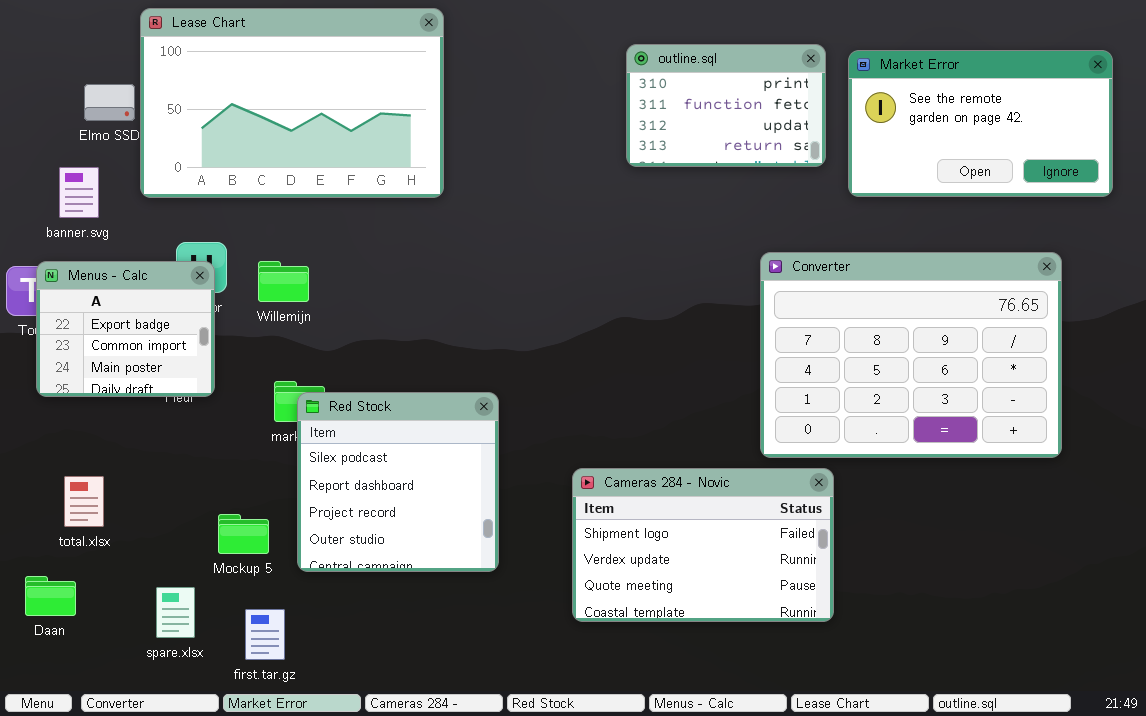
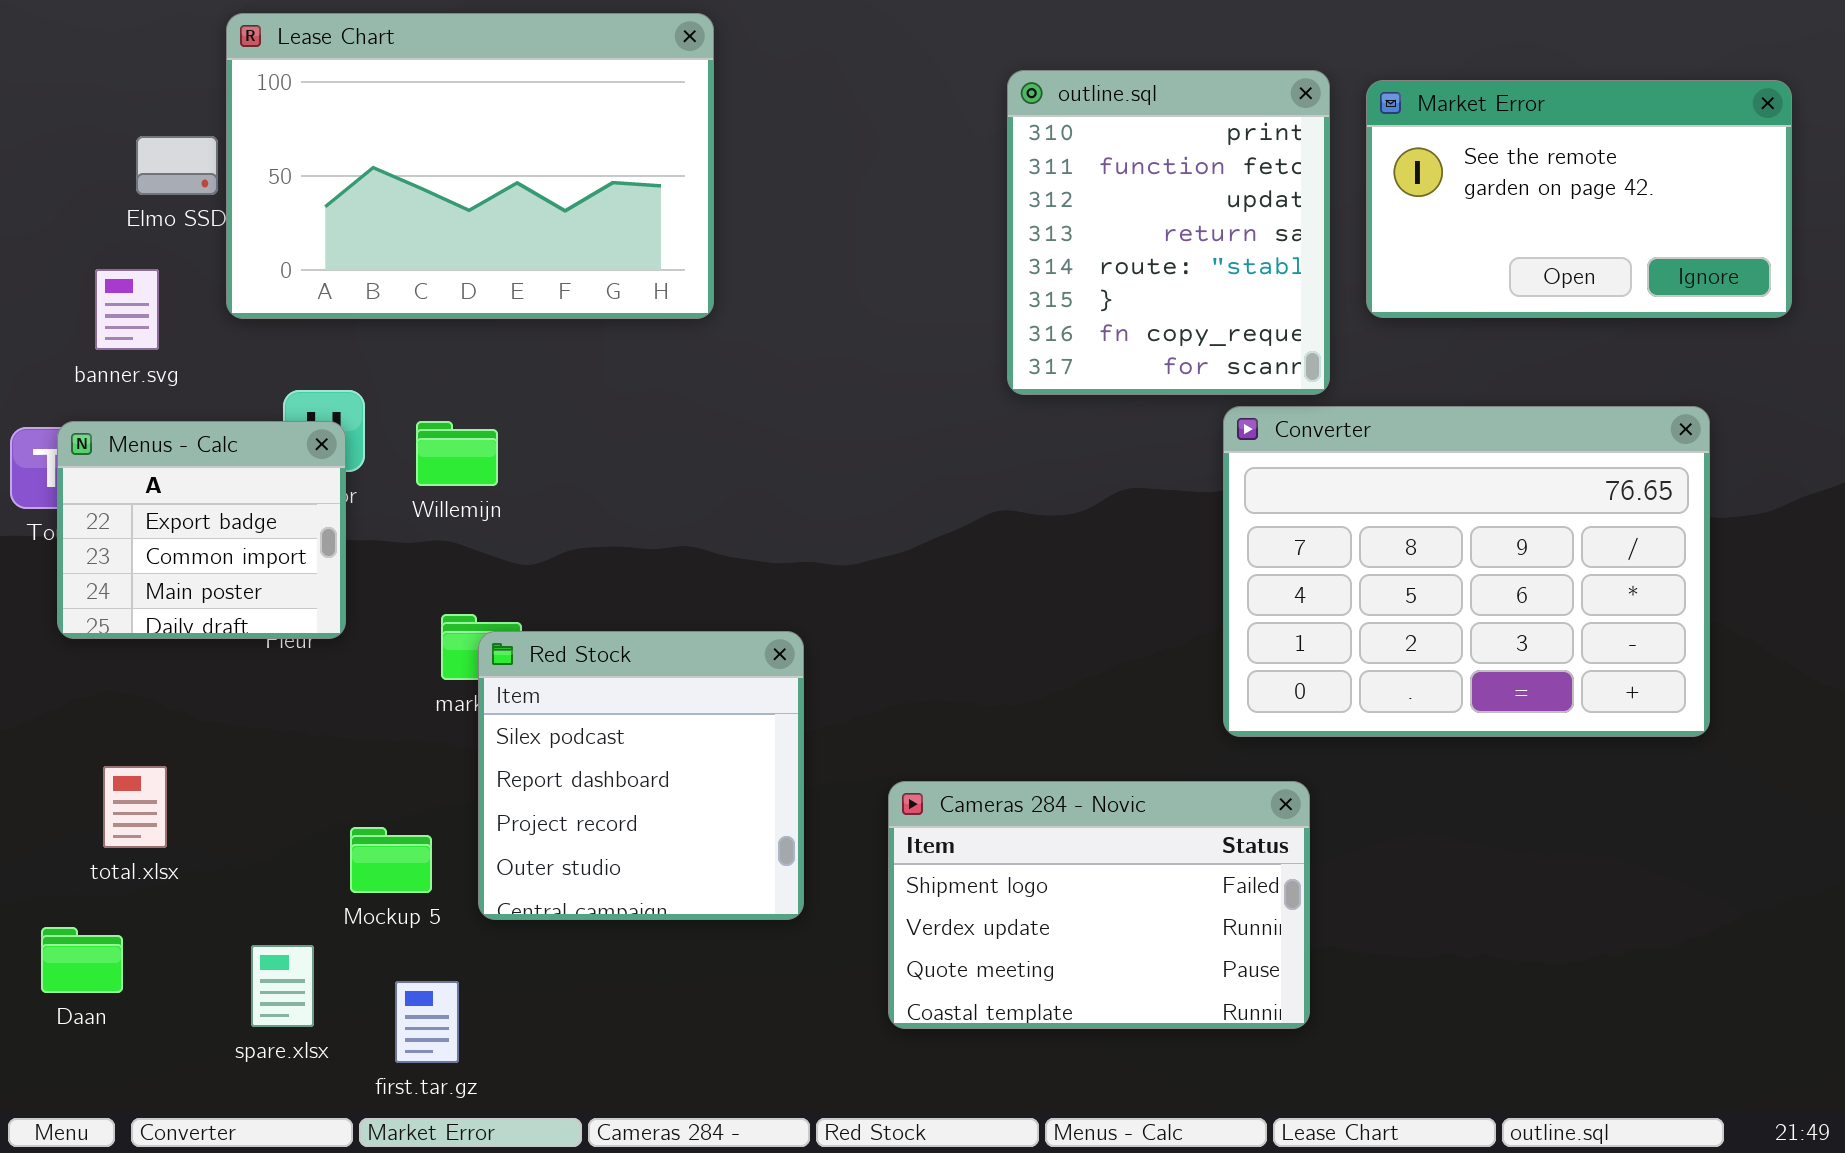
outline.sql: [626,44,826,167] -> [1007,70,1330,395], resized
Cameras 284 - Novic: [572,468,834,622] -> [888,781,1310,1029], moved

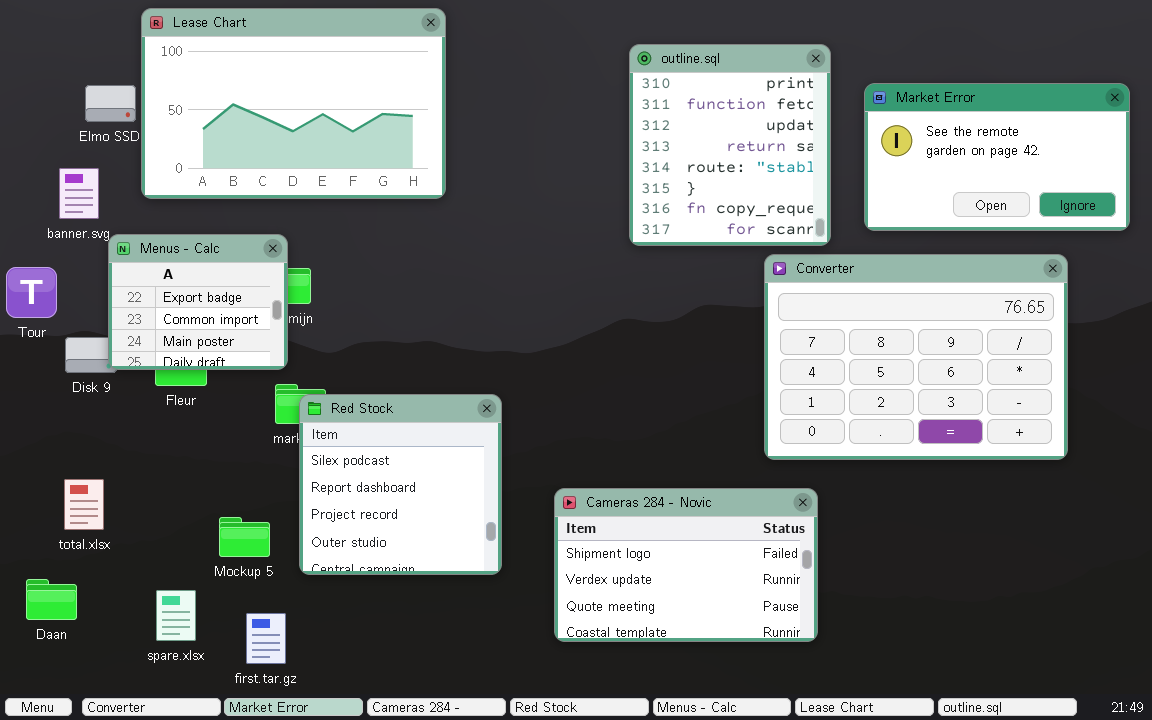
Market Error: [1366,80,1792,318] -> [864,83,1130,231], moved
Menus - Calc: [57,421,346,639] -> [108,234,288,370], moved

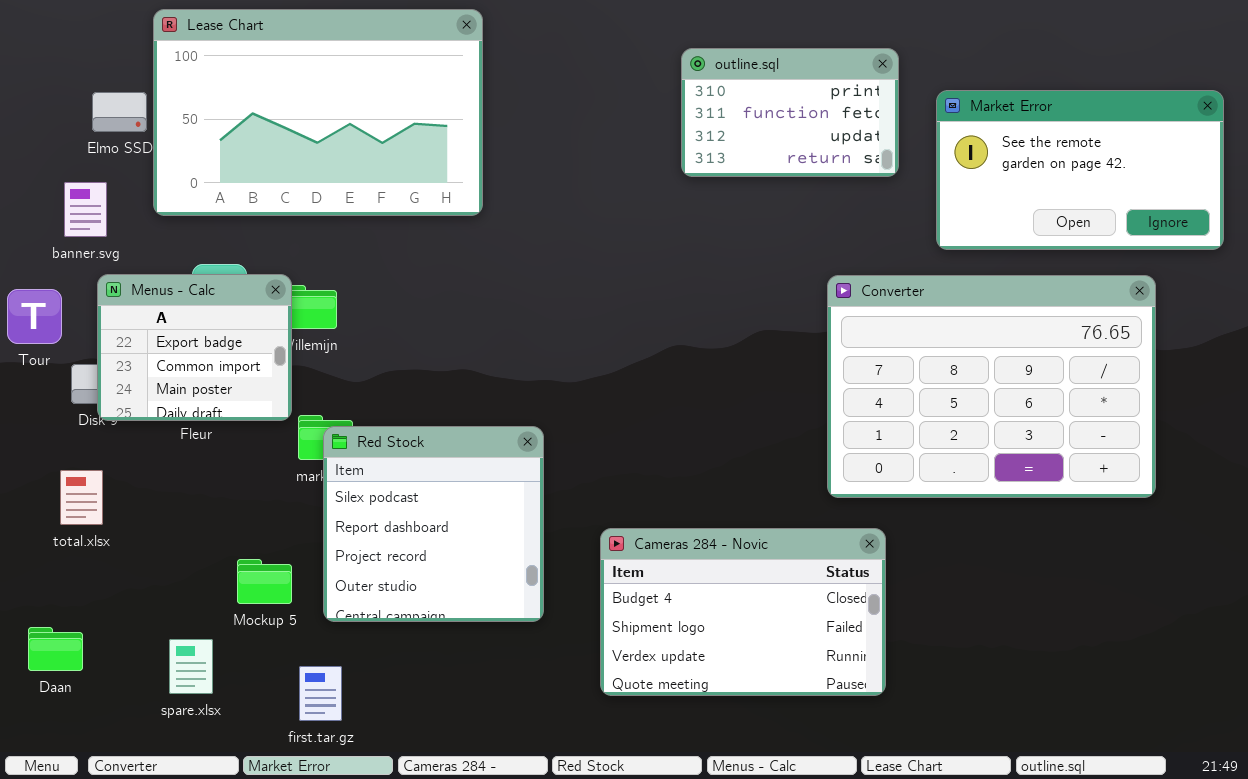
outline.sql: [629,44,831,246] -> [681,48,899,177], resized
Menus - Calc: [108,234,288,370] -> [97,274,292,421], moved
total.xlsx: [64,479,104,530] -> [60,470,103,525], moved
Cameras 284 - Novic: [554,488,818,642] -> [600,528,886,696], scrolled up 1 row
first.tar.gz: [246,613,286,664] -> [299,666,342,721], moved

